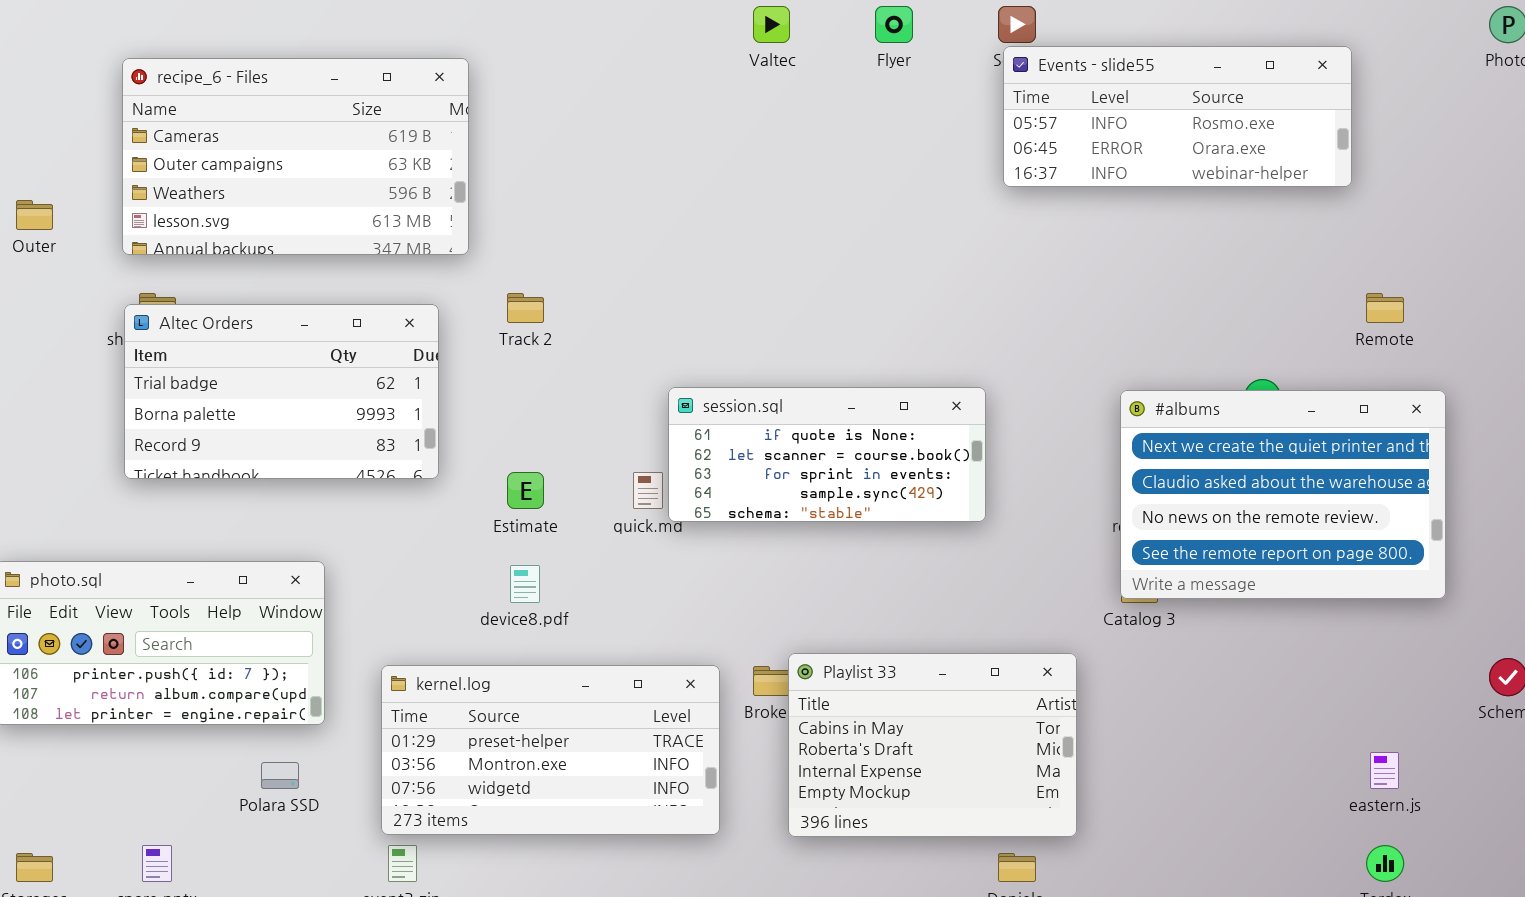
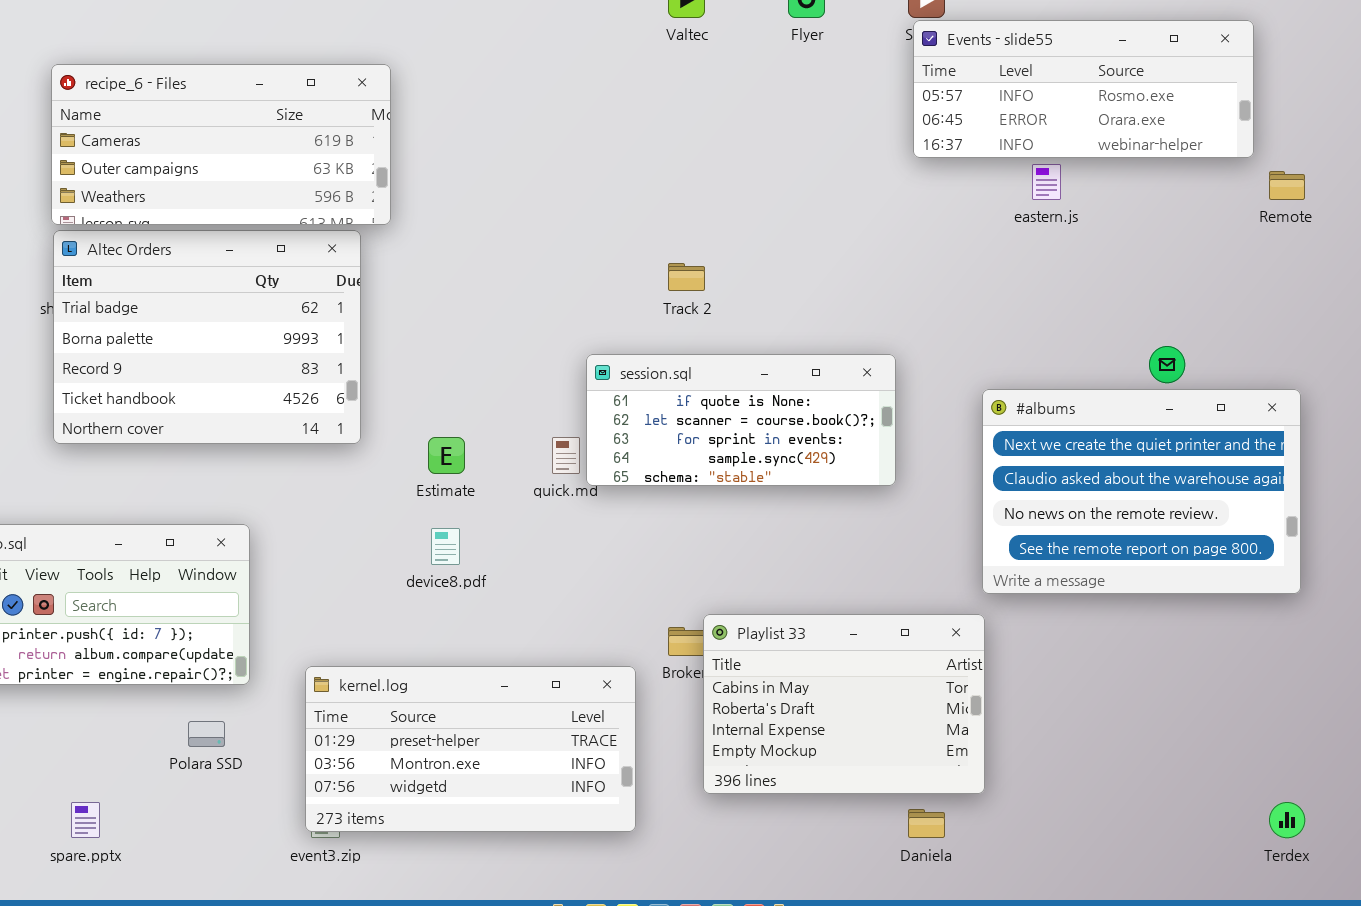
recipe_6 - Files: [122,58,469,255] -> [51,64,391,225], resized
Track 2: [507,293,544,323] -> [668,263,705,291], moved
Remote: [1366,293,1404,323] -> [1269,171,1305,200], moved
Altec Orders: [124,304,439,479] -> [53,230,361,444], resized
#albums: [1120,390,1446,599] -> [982,389,1301,594], moved
kernel.log: [381,665,720,835] -> [305,666,636,832], moved
eastern.js: [1370,752,1399,789] -> [1032,164,1061,200], moved

